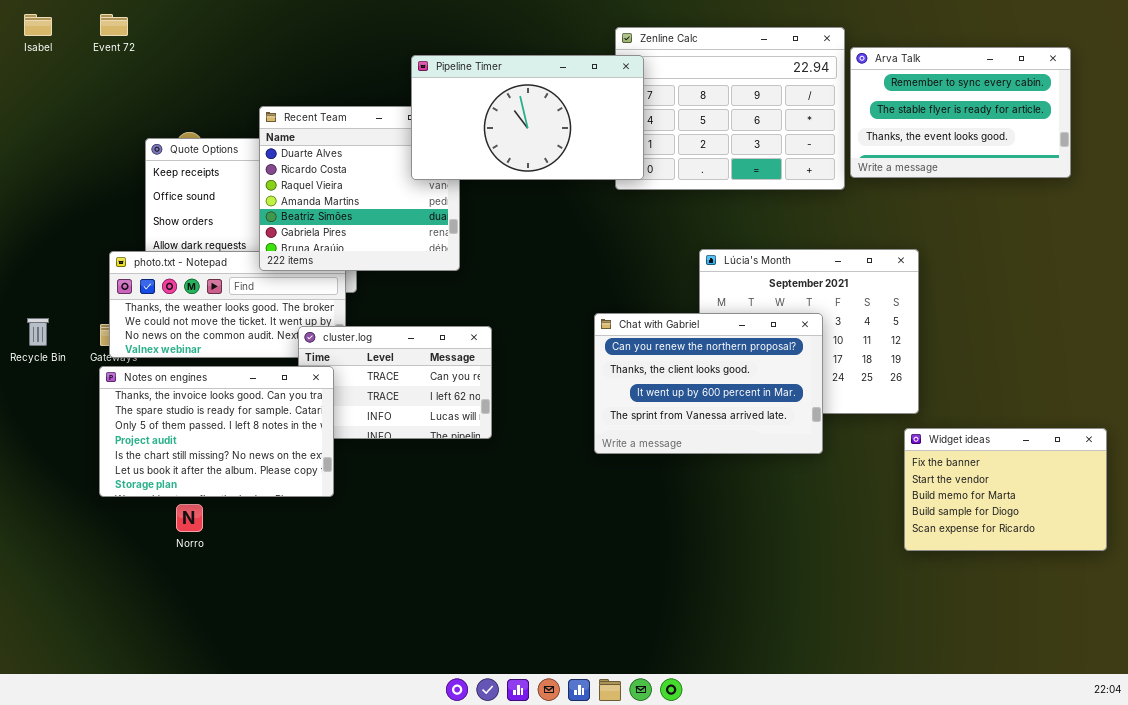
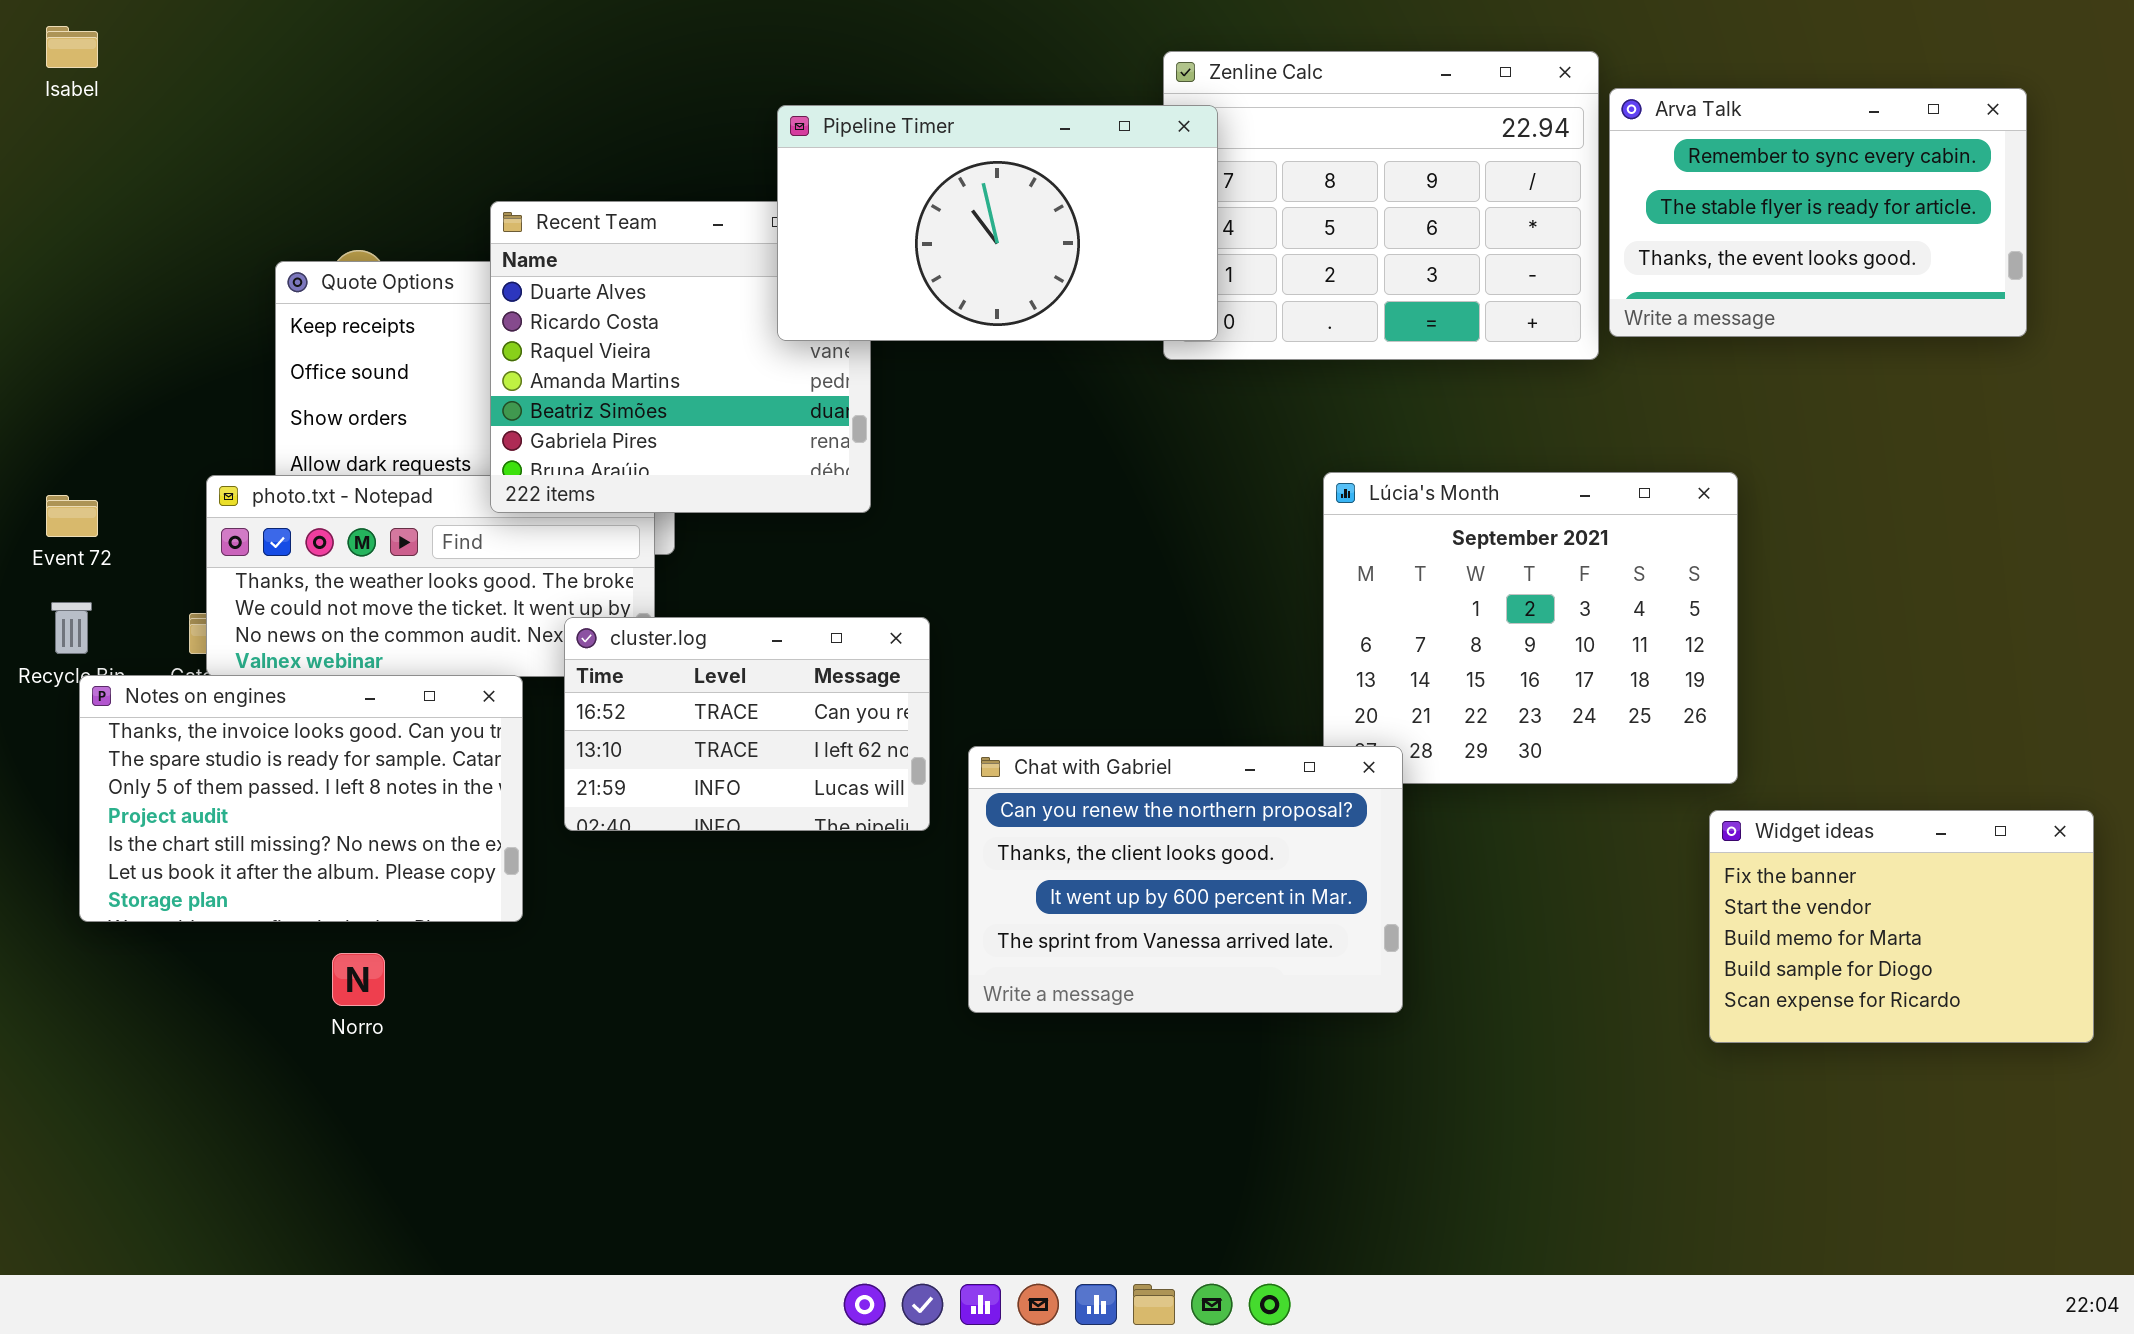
Event 72: [100,14,128,36] -> [46,495,98,537], moved
Chat with Gabriel: [594,313,823,454] -> [968,746,1403,1013], moved
Notes on engines: [99,366,334,497] -> [79,675,523,922], moved

